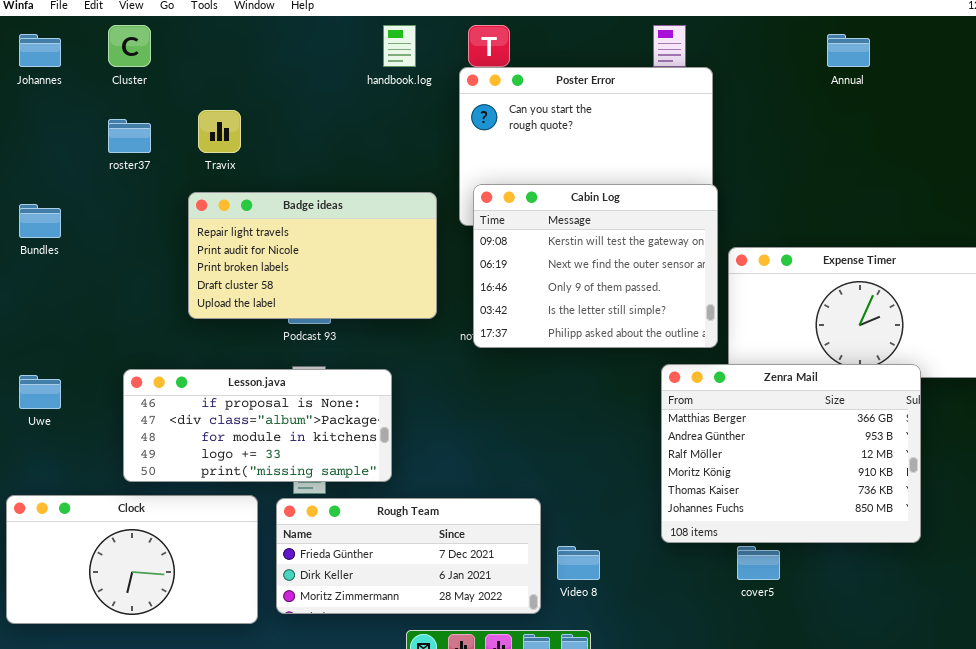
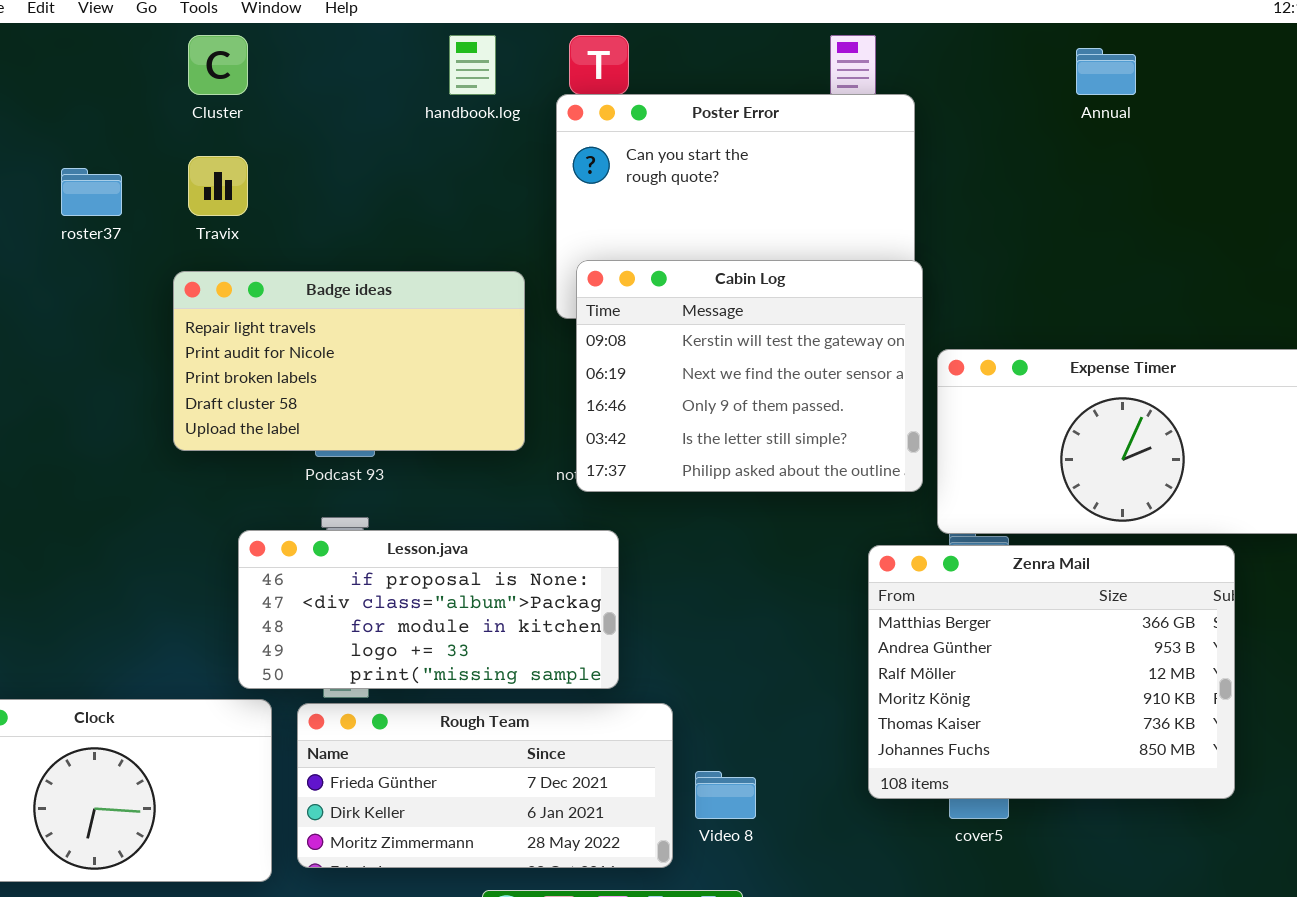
Cluster: [108,25,151,67] -> [188,35,248,95], moved
Zenra Mail: [661,364,921,543] -> [868,545,1235,799], moved
Lesson.java: [123,369,392,482] -> [238,530,619,689], moved

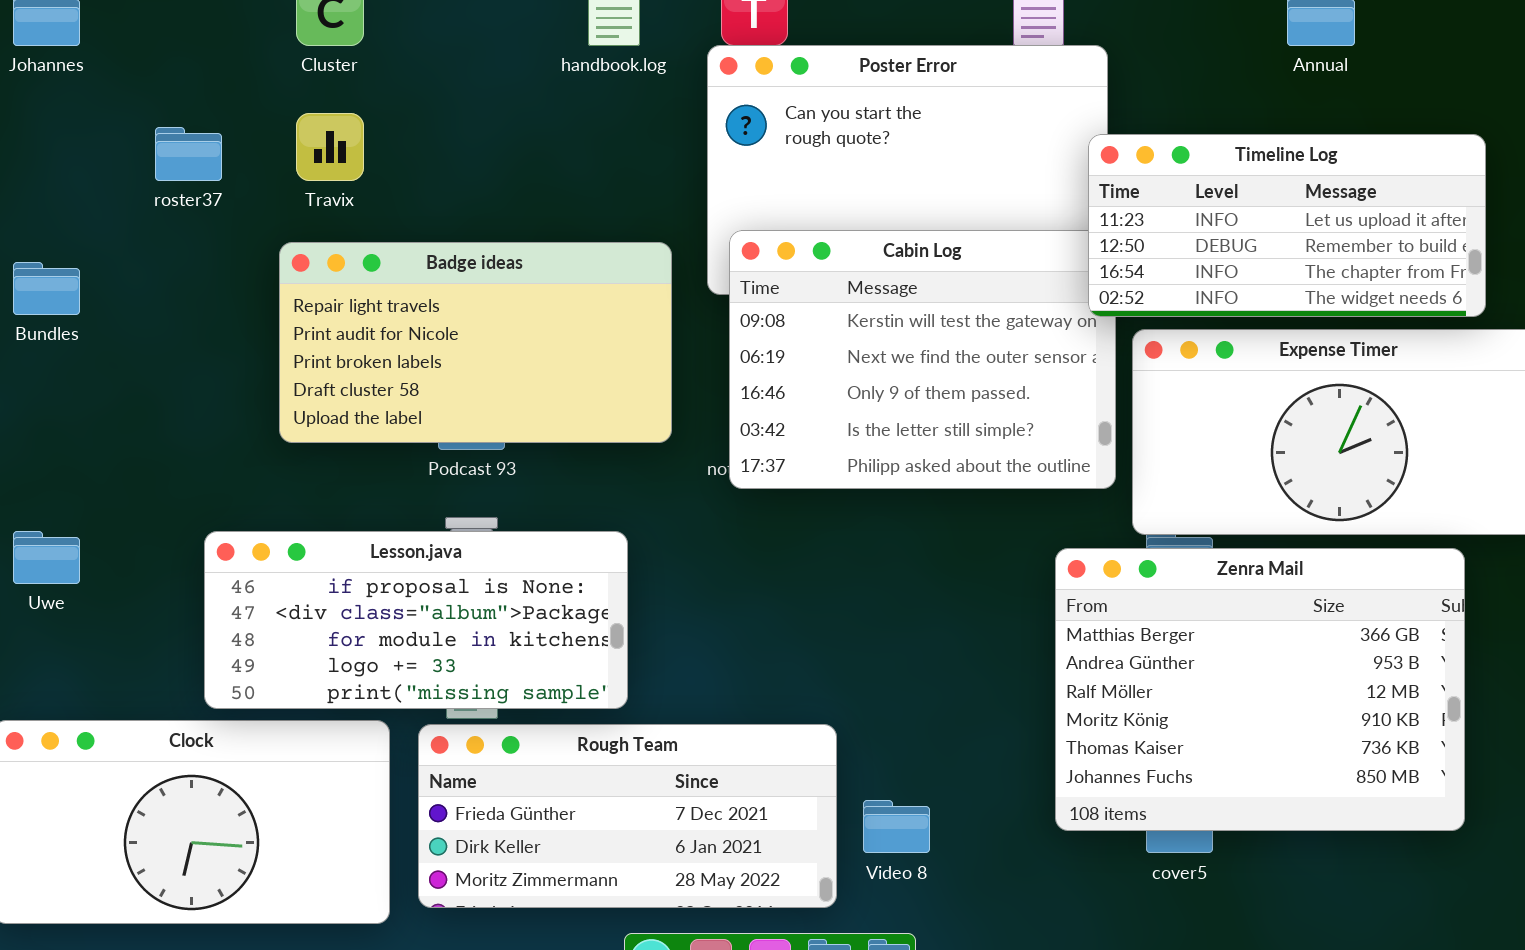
Timeline Log: none -> [1088,134,1486,317], opened
Lesson.java: [238,530,619,689] -> [204,531,628,709], moved

